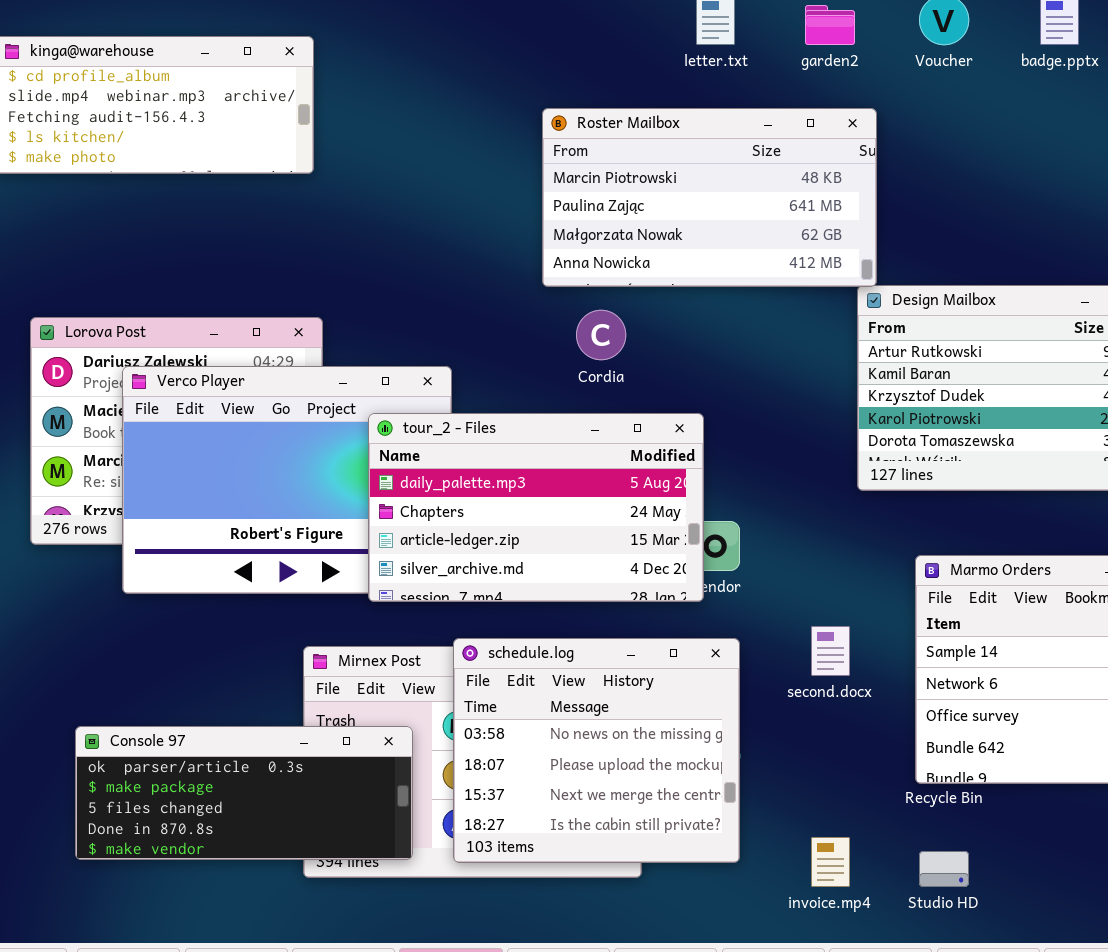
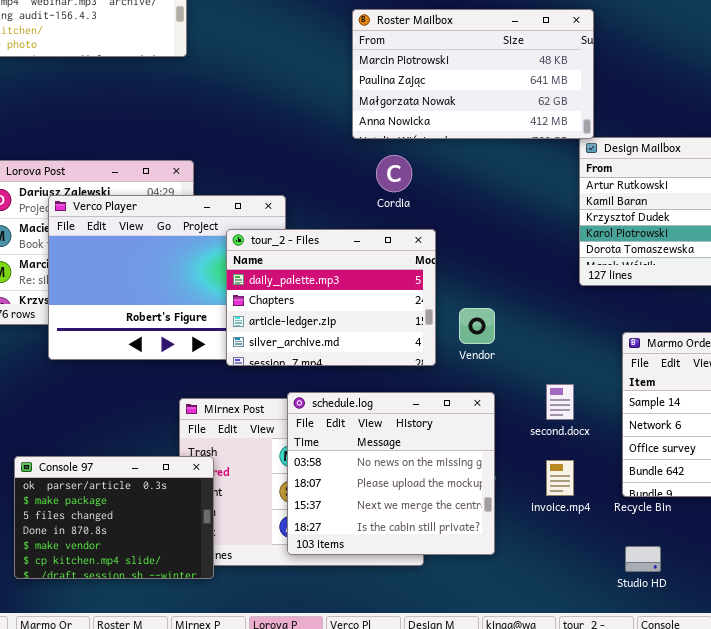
tour_2 - Files: [368,413,704,602] -> [226,229,436,366], resized
Console 97: [75,726,413,860] -> [14,456,214,579], resized
invoice.mp4: [811,837,850,887] -> [546,460,574,496], moved

